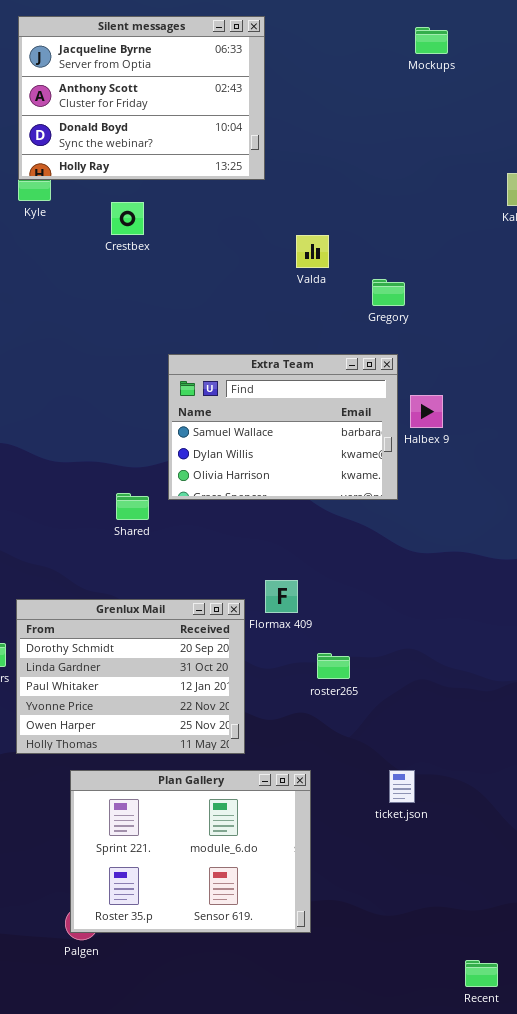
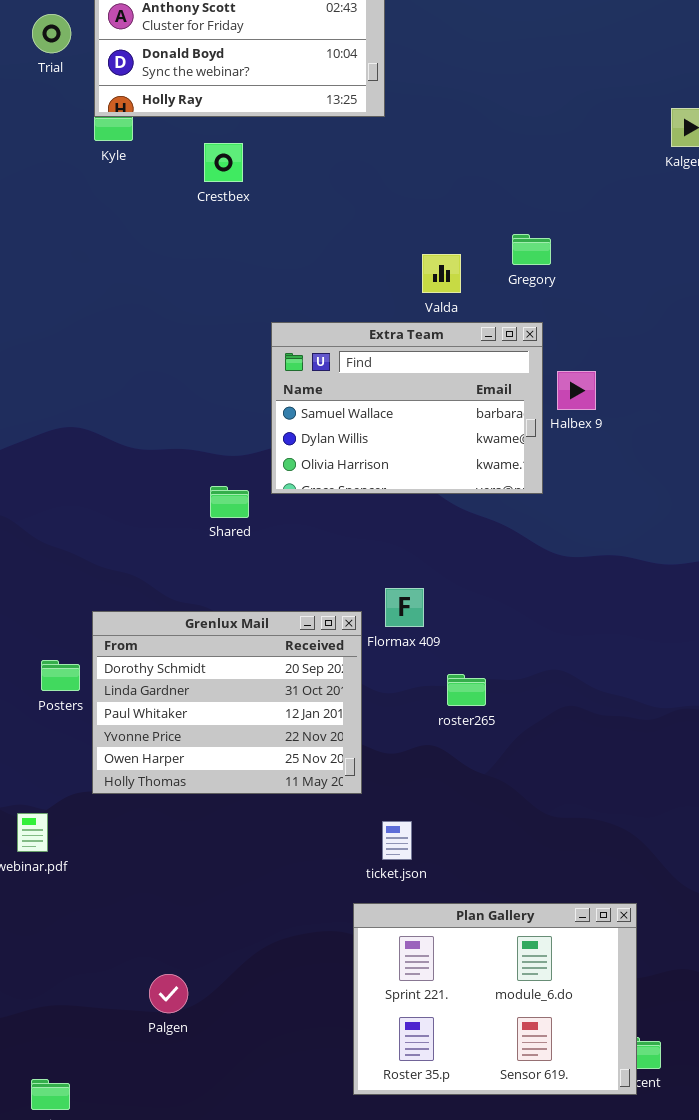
Valda: [296,235,329,268] -> [422,254,461,293], moved
Plan Gallery: [70,770,311,933] -> [353,903,637,1095], moved
ticket.json: [389,770,415,803] -> [382,821,412,860], moved

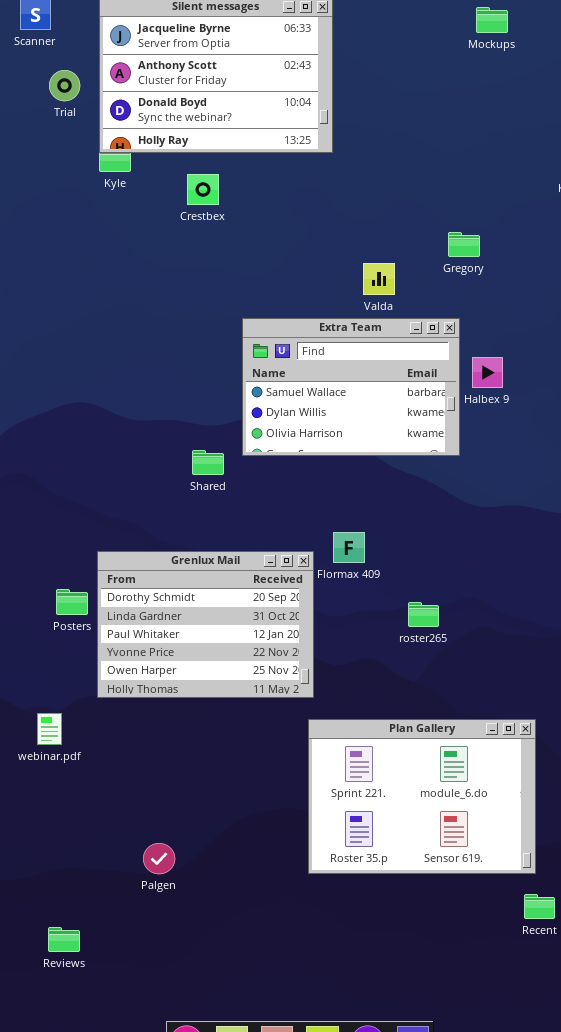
Gregory: [512,234,551,265] -> [448,232,480,257], moved
roster265: [447,674,486,706] -> [408,602,439,627], moved
Plan Gallery: [353,903,637,1095] -> [308,719,536,874], moved

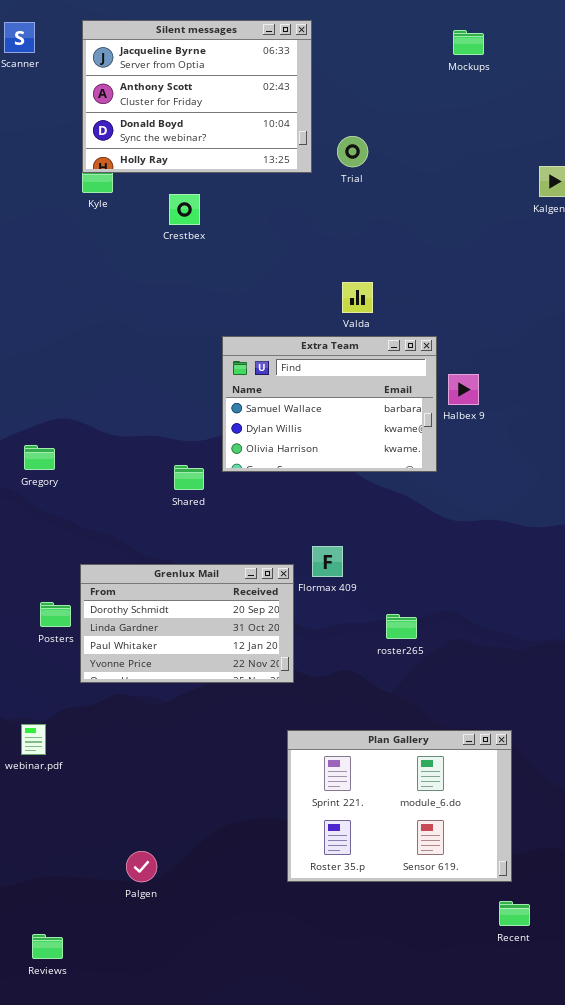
Trial: [49,70,80,101] -> [337,136,368,167], moved
Gregory: [448,232,480,257] -> [24,445,55,470], moved
Grenlux Mail: [97,551,314,698] -> [80,564,294,683], resized

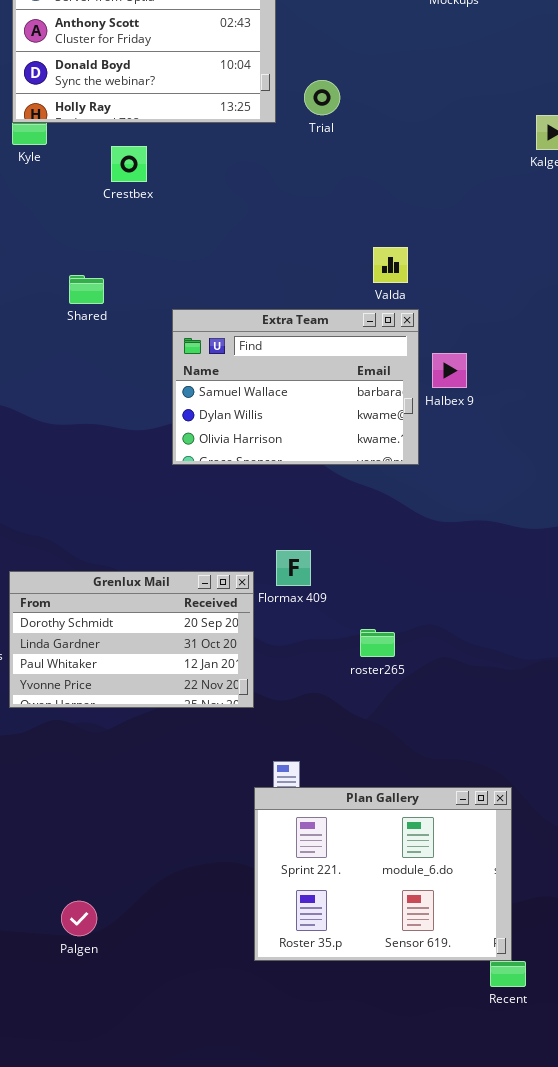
Valda: [342,282,373,313] -> [373,247,408,283], moved
Shared: [174,465,204,490] -> [69,275,104,304], moved
Plan Gallery: [287,730,512,882] -> [254,787,512,961], moved

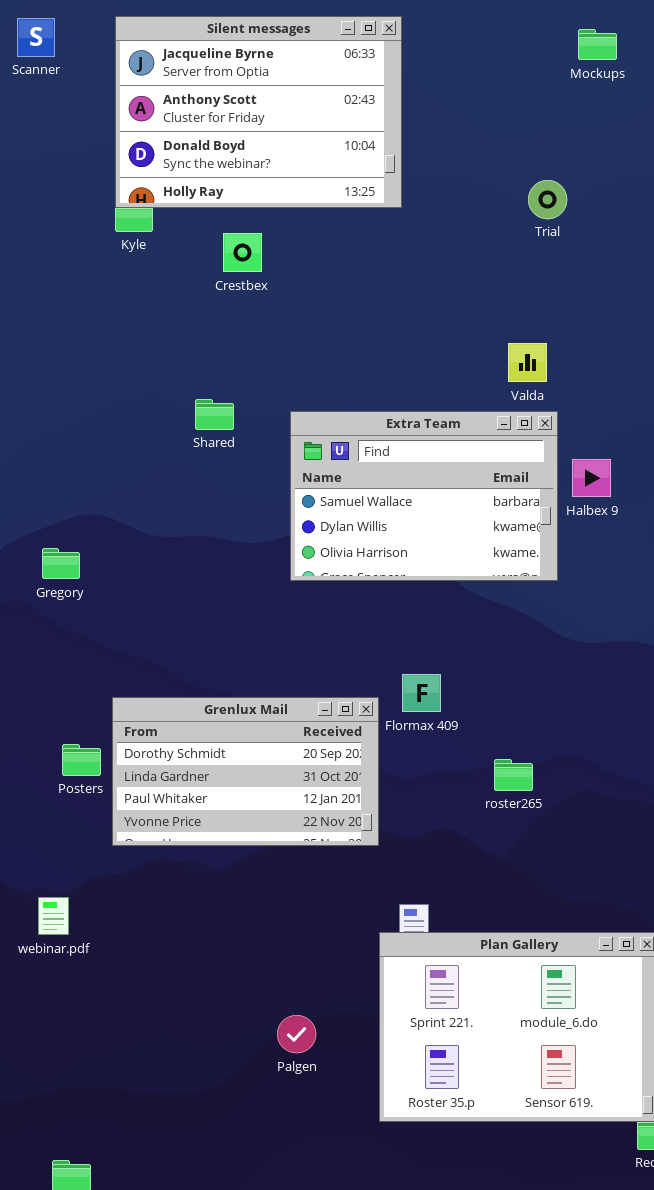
Trial: [304,80,340,115] -> [528,180,567,219], moved
Shared: [69,275,104,304] -> [195,399,234,430], moved
Palgen: [61,901,97,936] -> [277,1015,316,1053], moved

